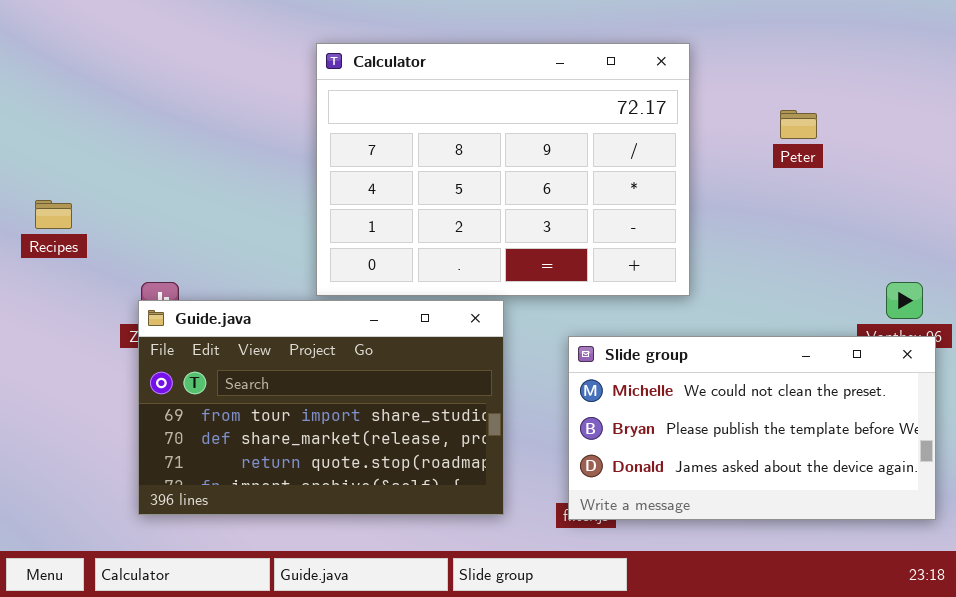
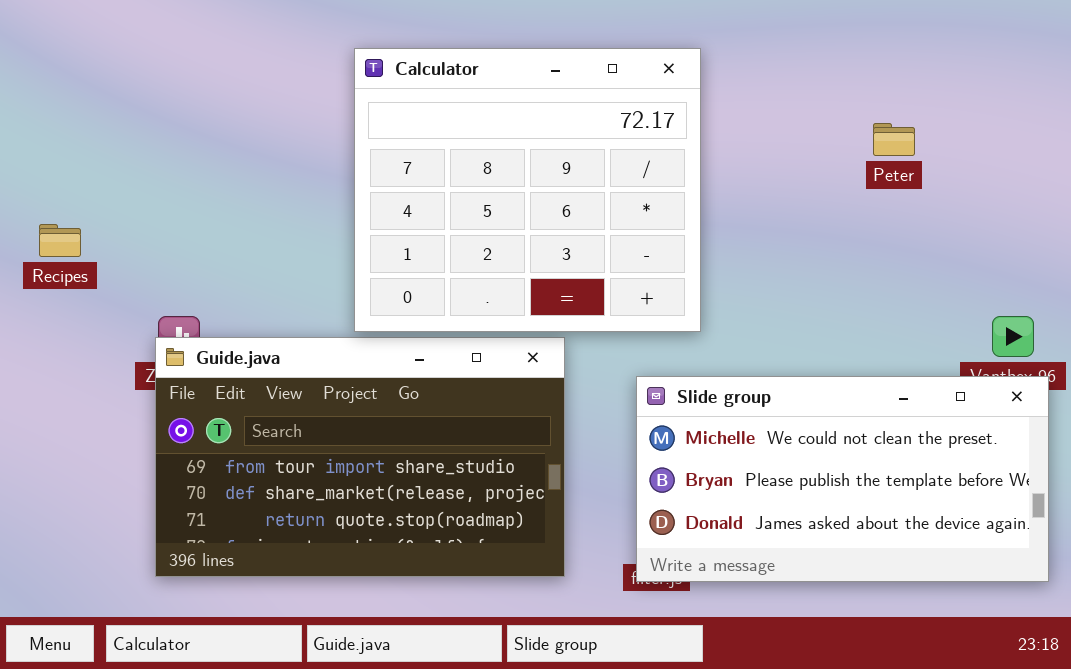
Calculator: [316,43,690,296] -> [354,48,701,332], resized

